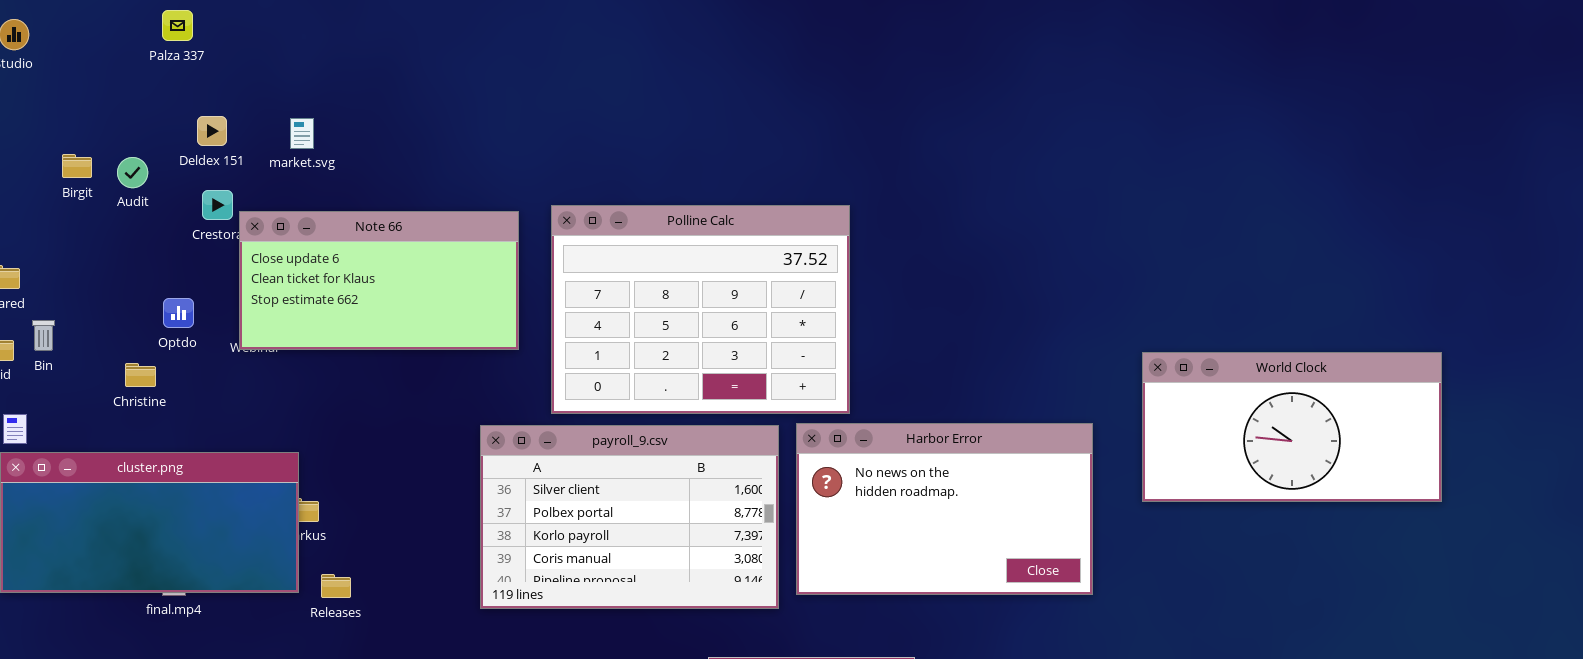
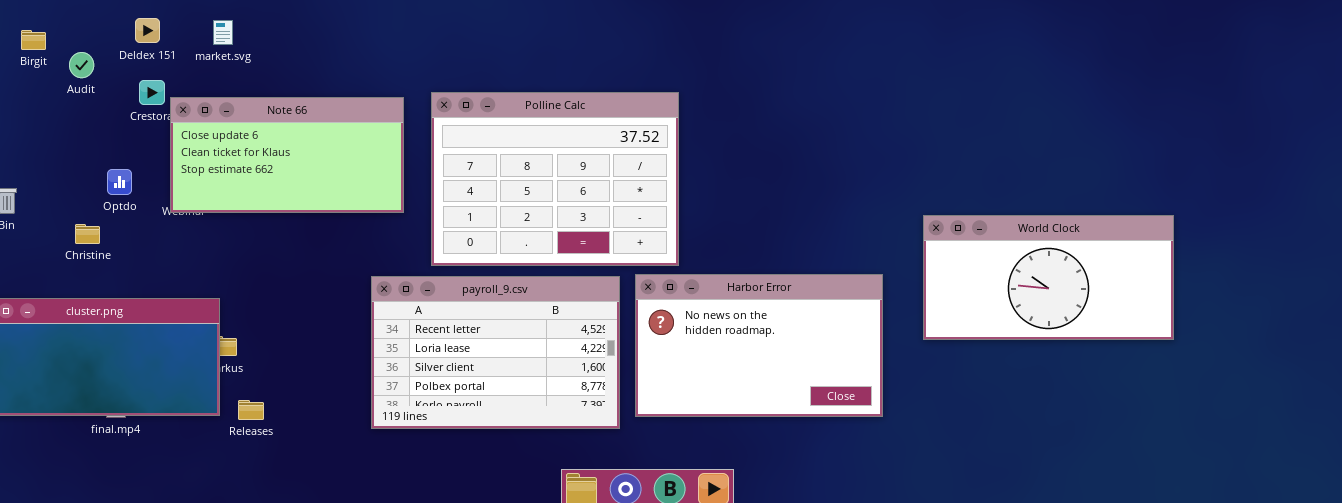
Birgit: [62,154,92,178] -> [21,30,46,50], moved
payroll_9.csv: [480,425,779,609] -> [371,276,620,429], scrolled up 2 rows

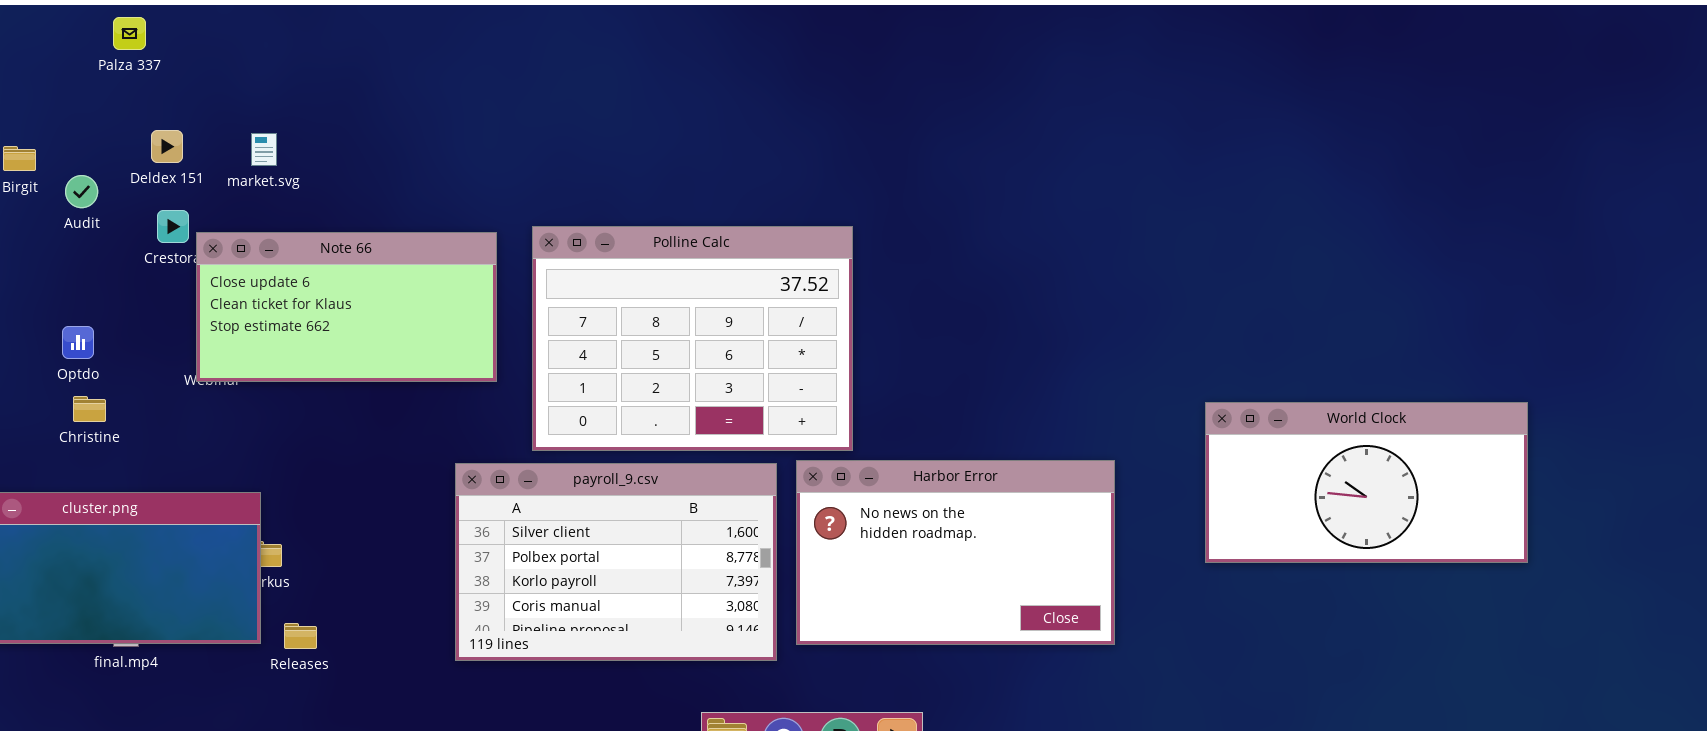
Optdo: [107,169,132,195] -> [62,326,94,359], moved
World Clock: [923,215,1174,340] -> [1205,402,1528,563], moved
payroll_9.csv: [371,276,620,429] -> [455,463,777,661], scrolled down 2 rows

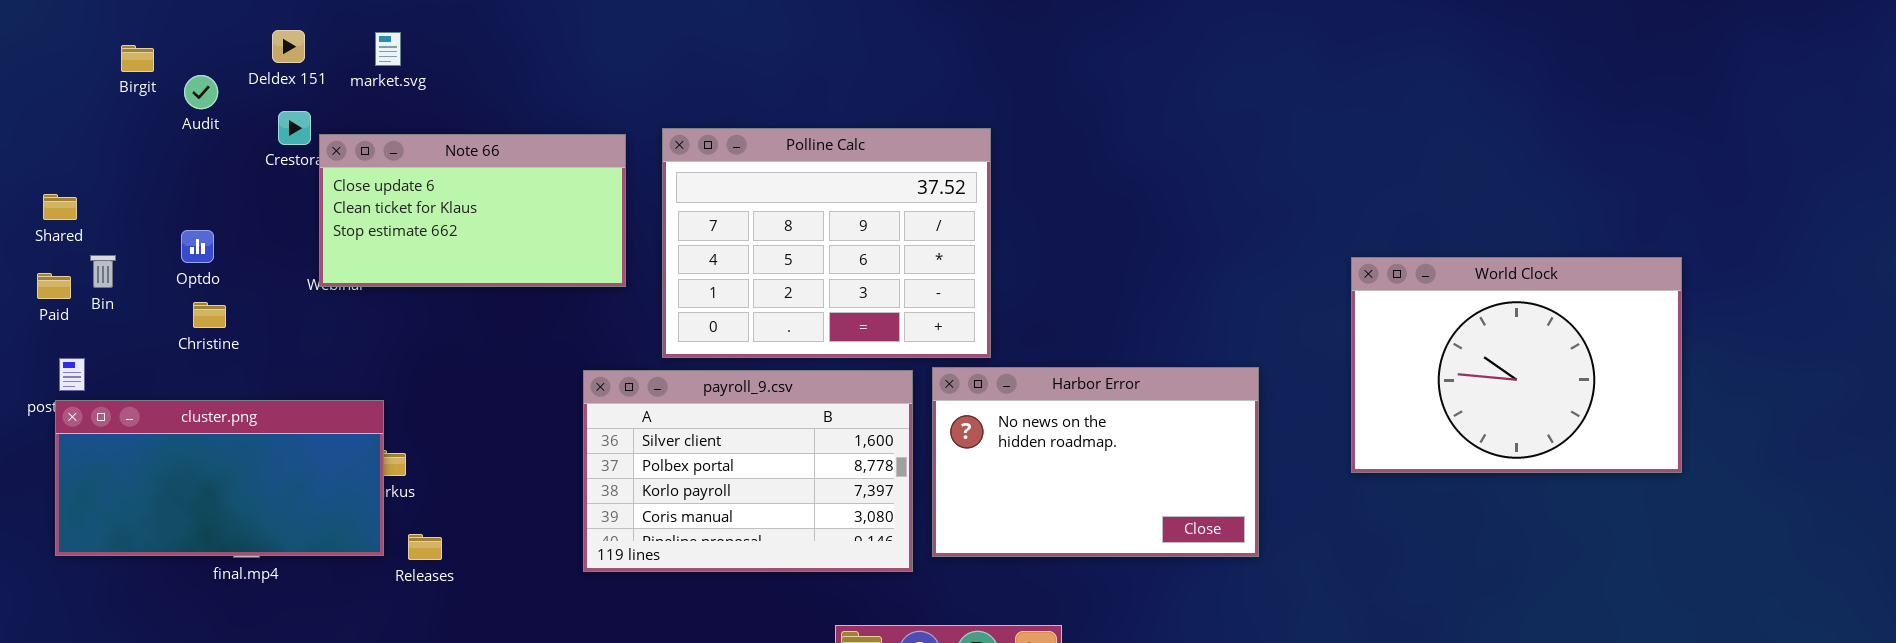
World Clock: [1205,402,1528,563] -> [1351,257,1682,473], resized

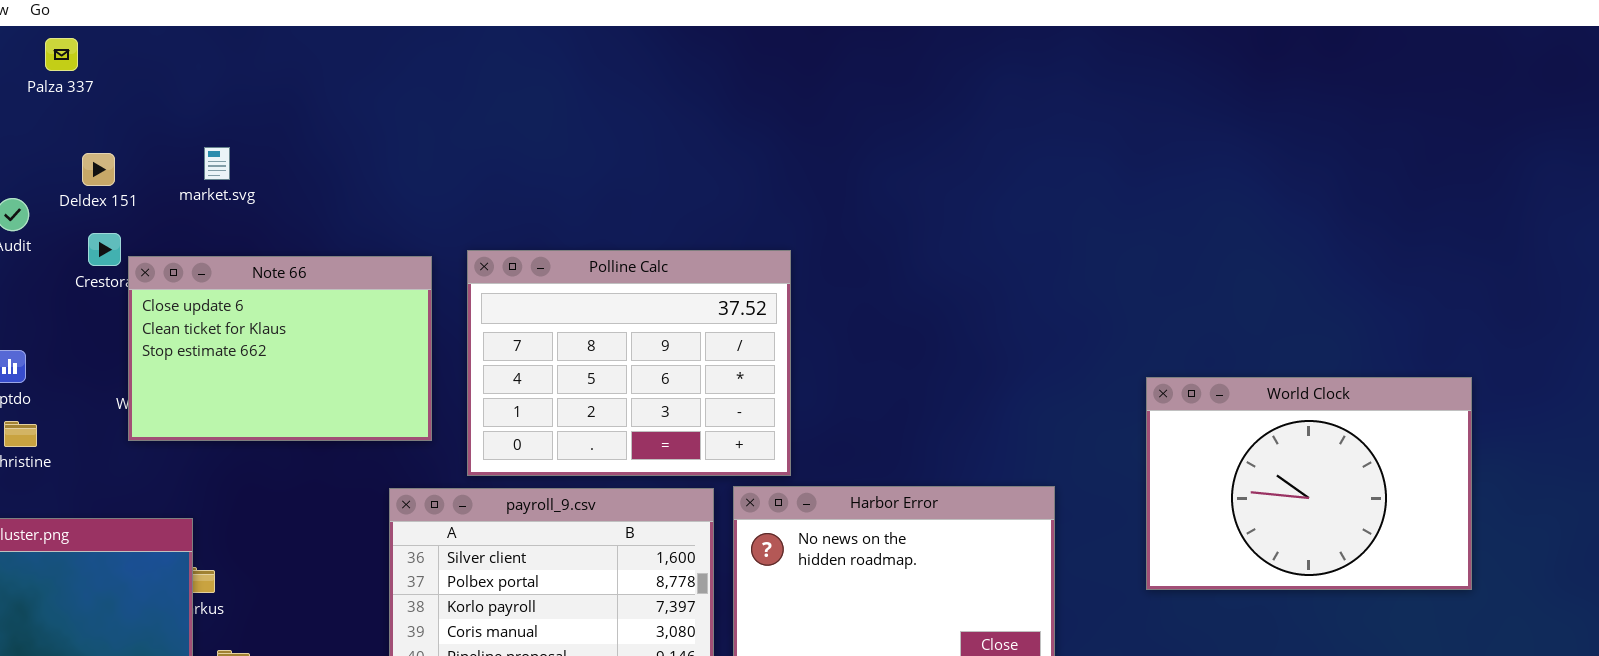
market.svg: [375,32,401,66] -> [204,147,230,180], moved
Note 66: [319,134,626,287] -> [128,256,432,441], resized

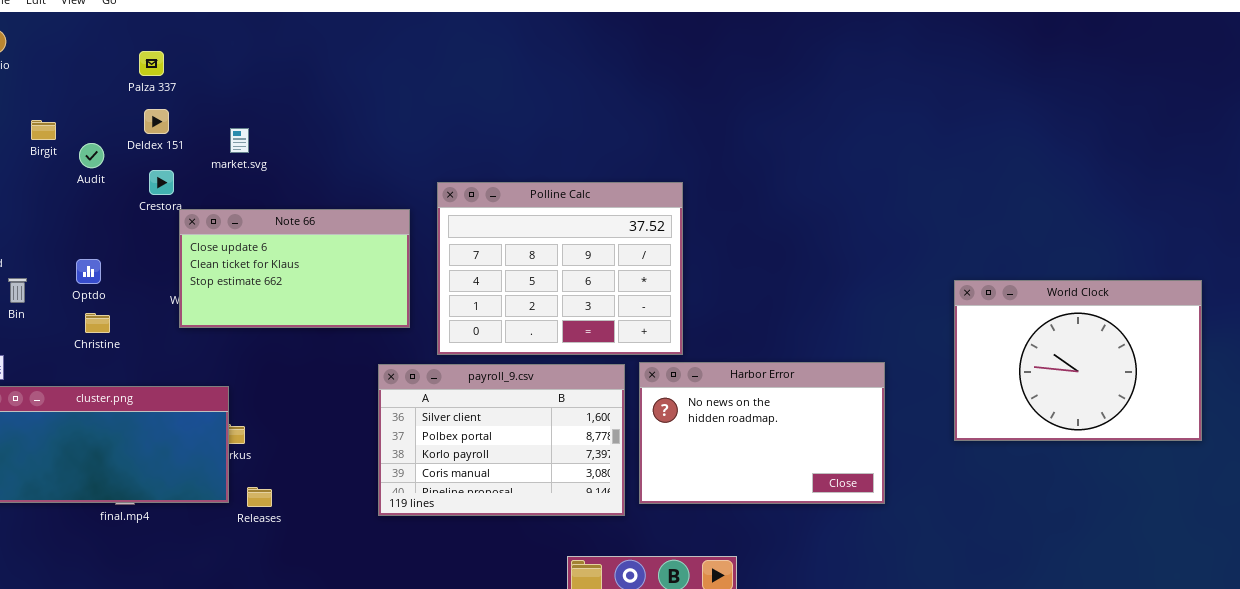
Palza 337: [45,38,78,71] -> [139,51,164,76], moved
market.svg: [204,147,230,180] -> [230,128,249,153], moved
Note 66: [128,256,432,441] -> [179,209,410,328], resized

